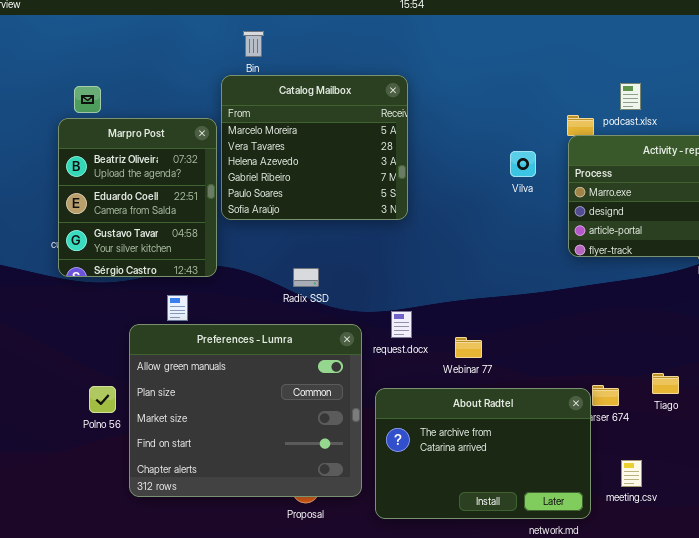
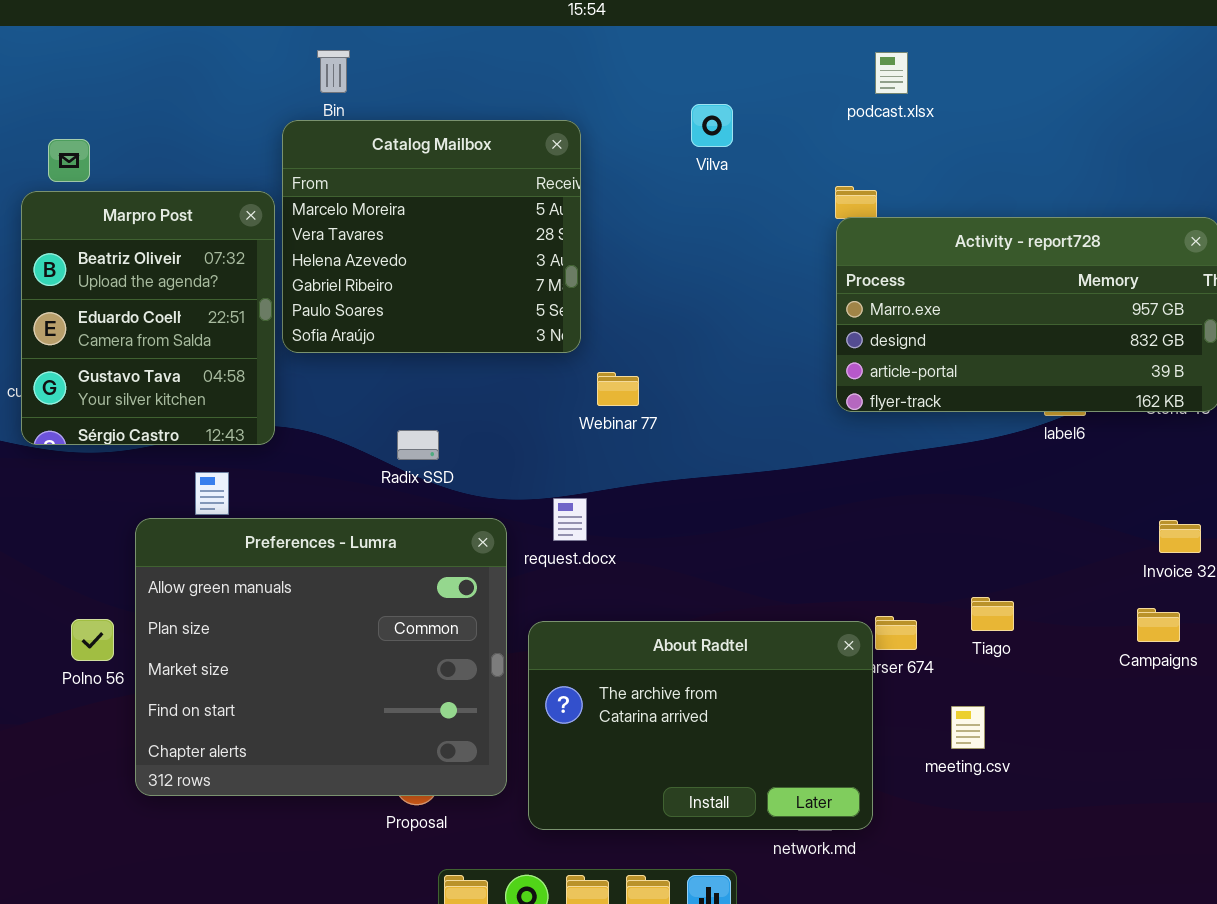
podcast.xlsx: [620,83,641,110] -> [875,52,908,94], moved
Vilva: [510,151,536,177] -> [691,104,733,147], moved
Webinar 77: [455,337,482,358] -> [597,372,639,406], moved
meeting.csv: [621,460,642,487] -> [951,706,985,749], moved

